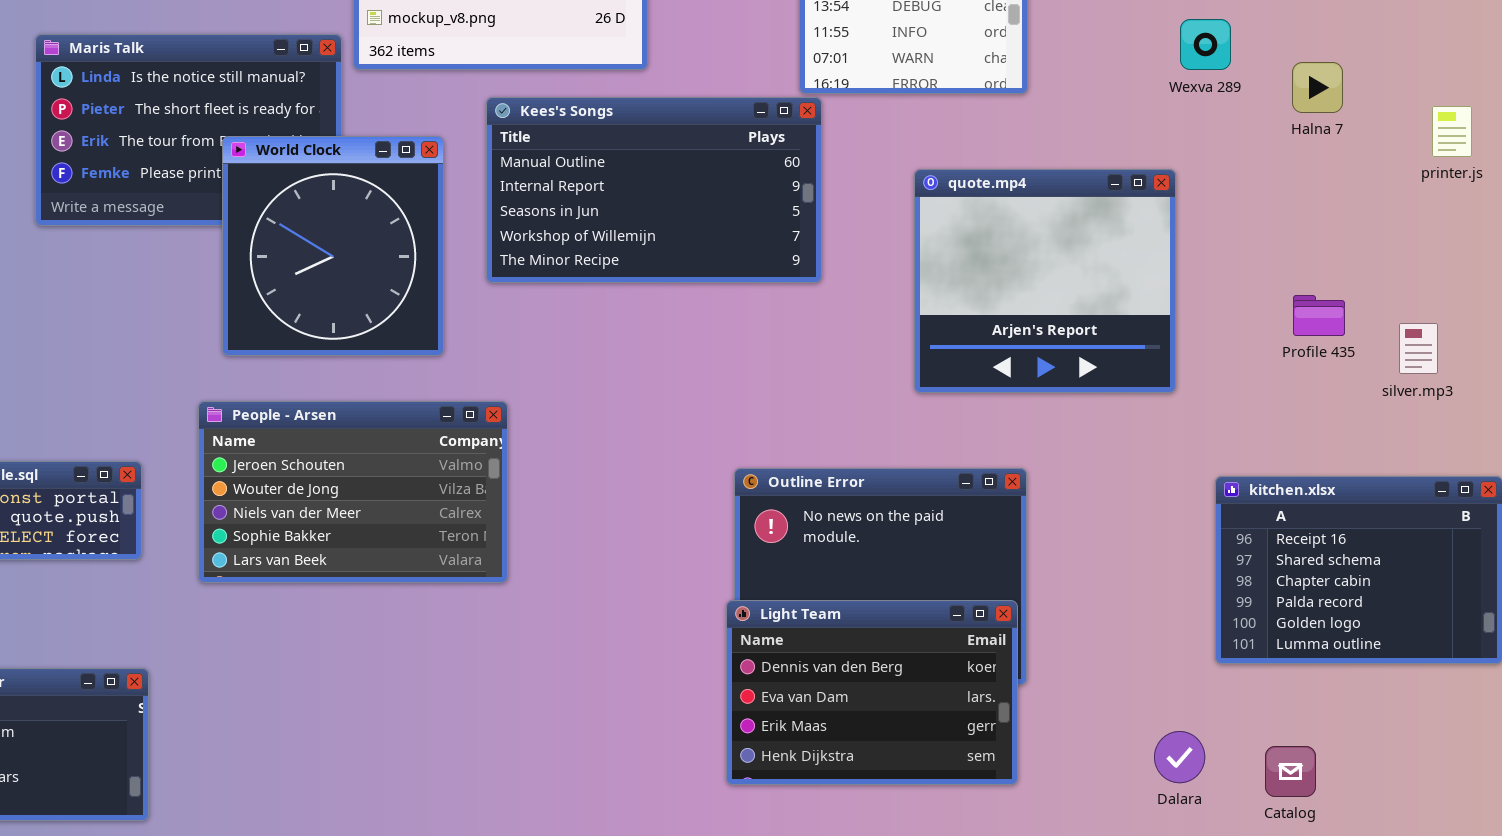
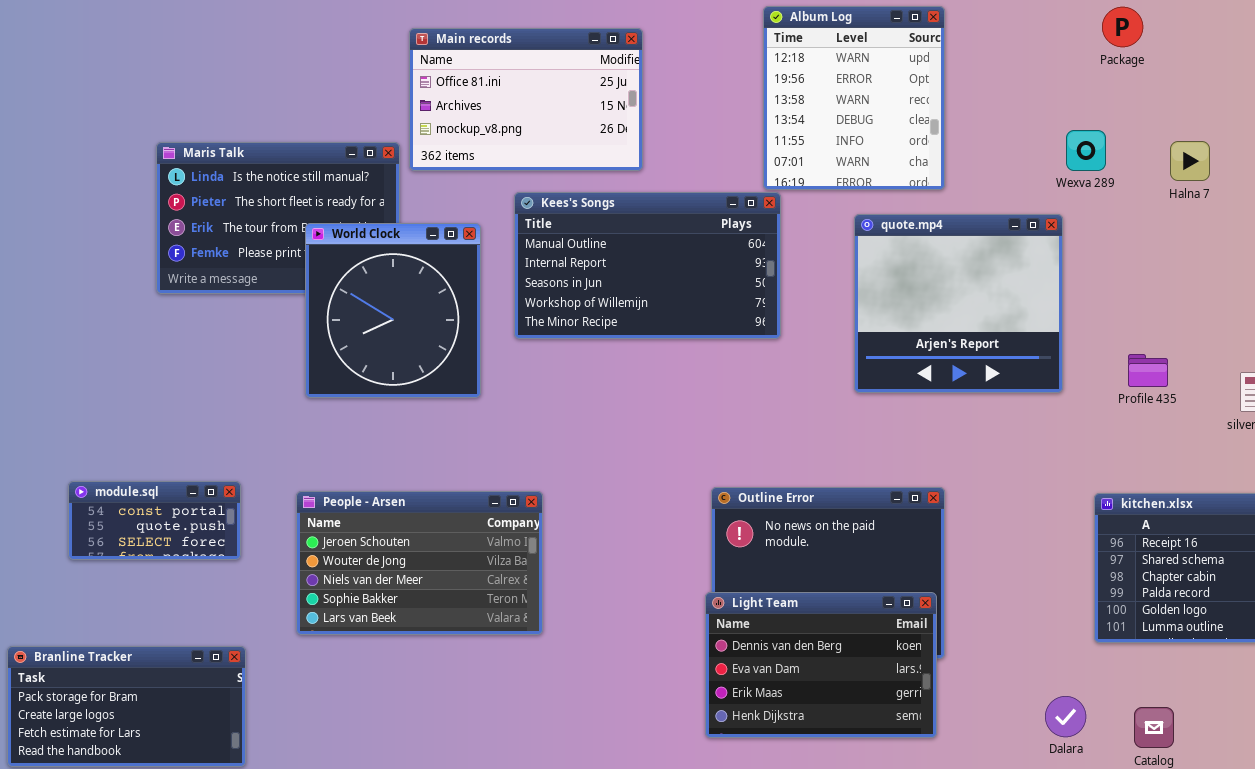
Halna 7: [1292,62,1343,113] -> [1170,141,1210,181], moved
quote.mp4: [914,169,1176,393] -> [854,214,1063,393], moved
Profile 435: [1293,295,1345,336] -> [1128,354,1168,387], moved
People - Arsen: [198,401,508,583] -> [296,491,543,635], moved

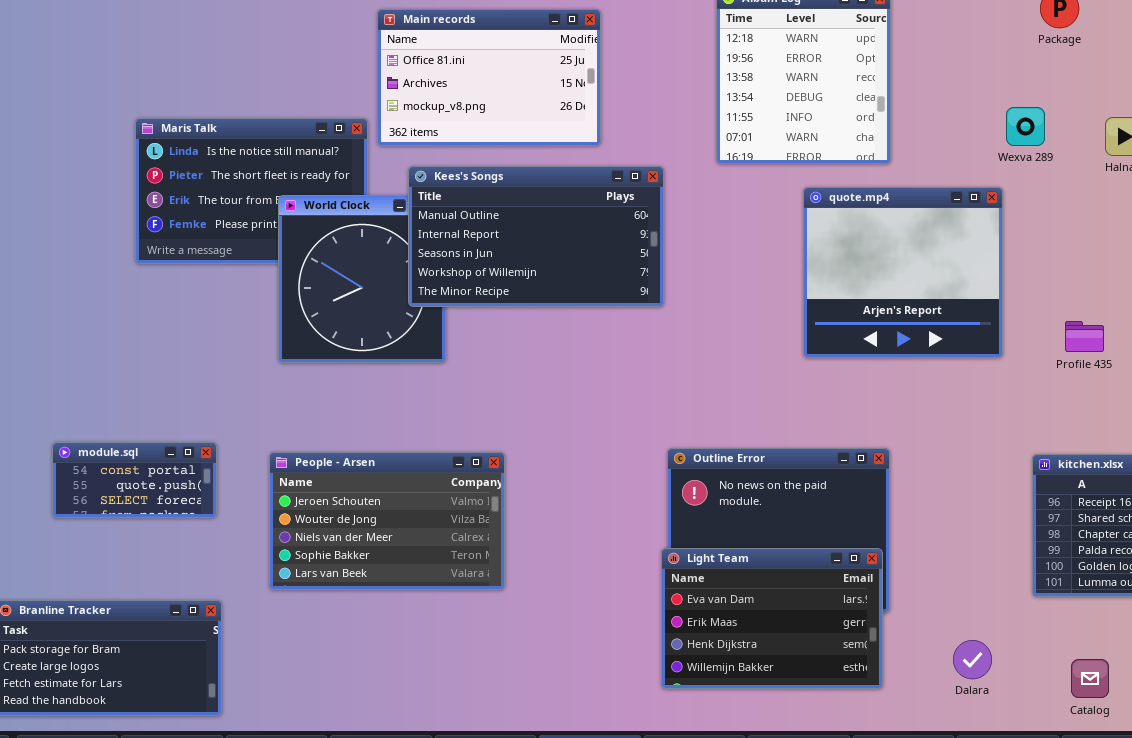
Kees's Songs: [514,192,781,339] -> [408,166,664,307], moved
Light Team: [705,592,937,738] -> [661,548,883,689], scrolled down 1 row
Dalara: [1045,696,1086,737] -> [953,640,992,679], moved

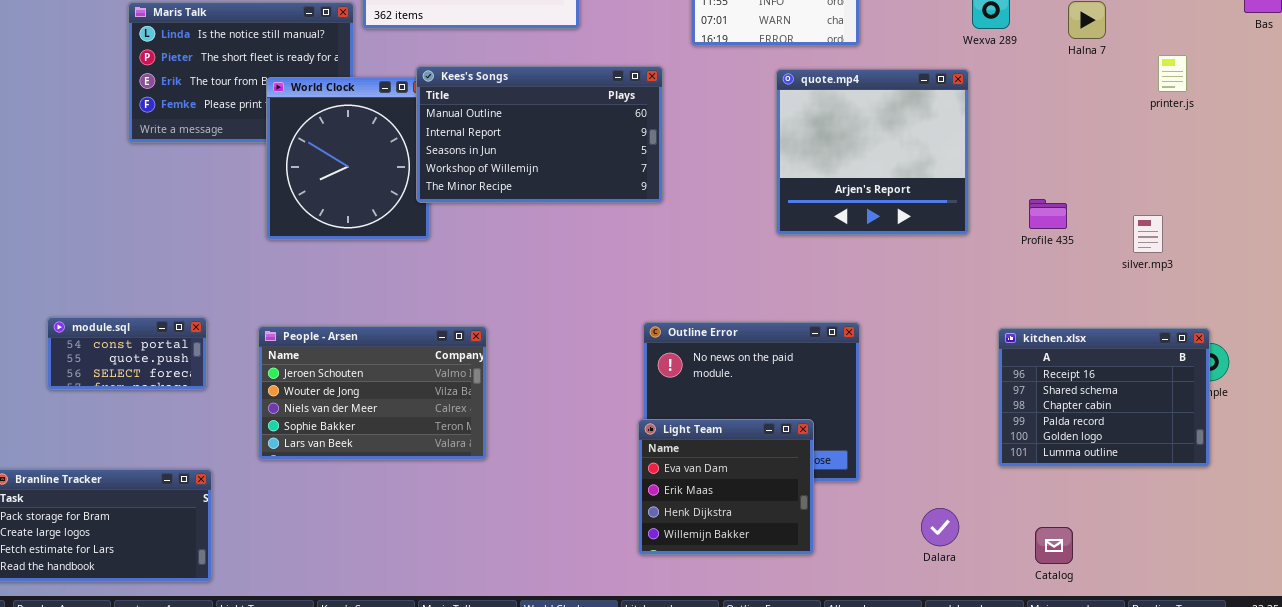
Kees's Songs: [408,166,664,307] -> [416,66,663,203], moved
Light Team: [661,548,883,689] -> [638,419,814,555], resized

